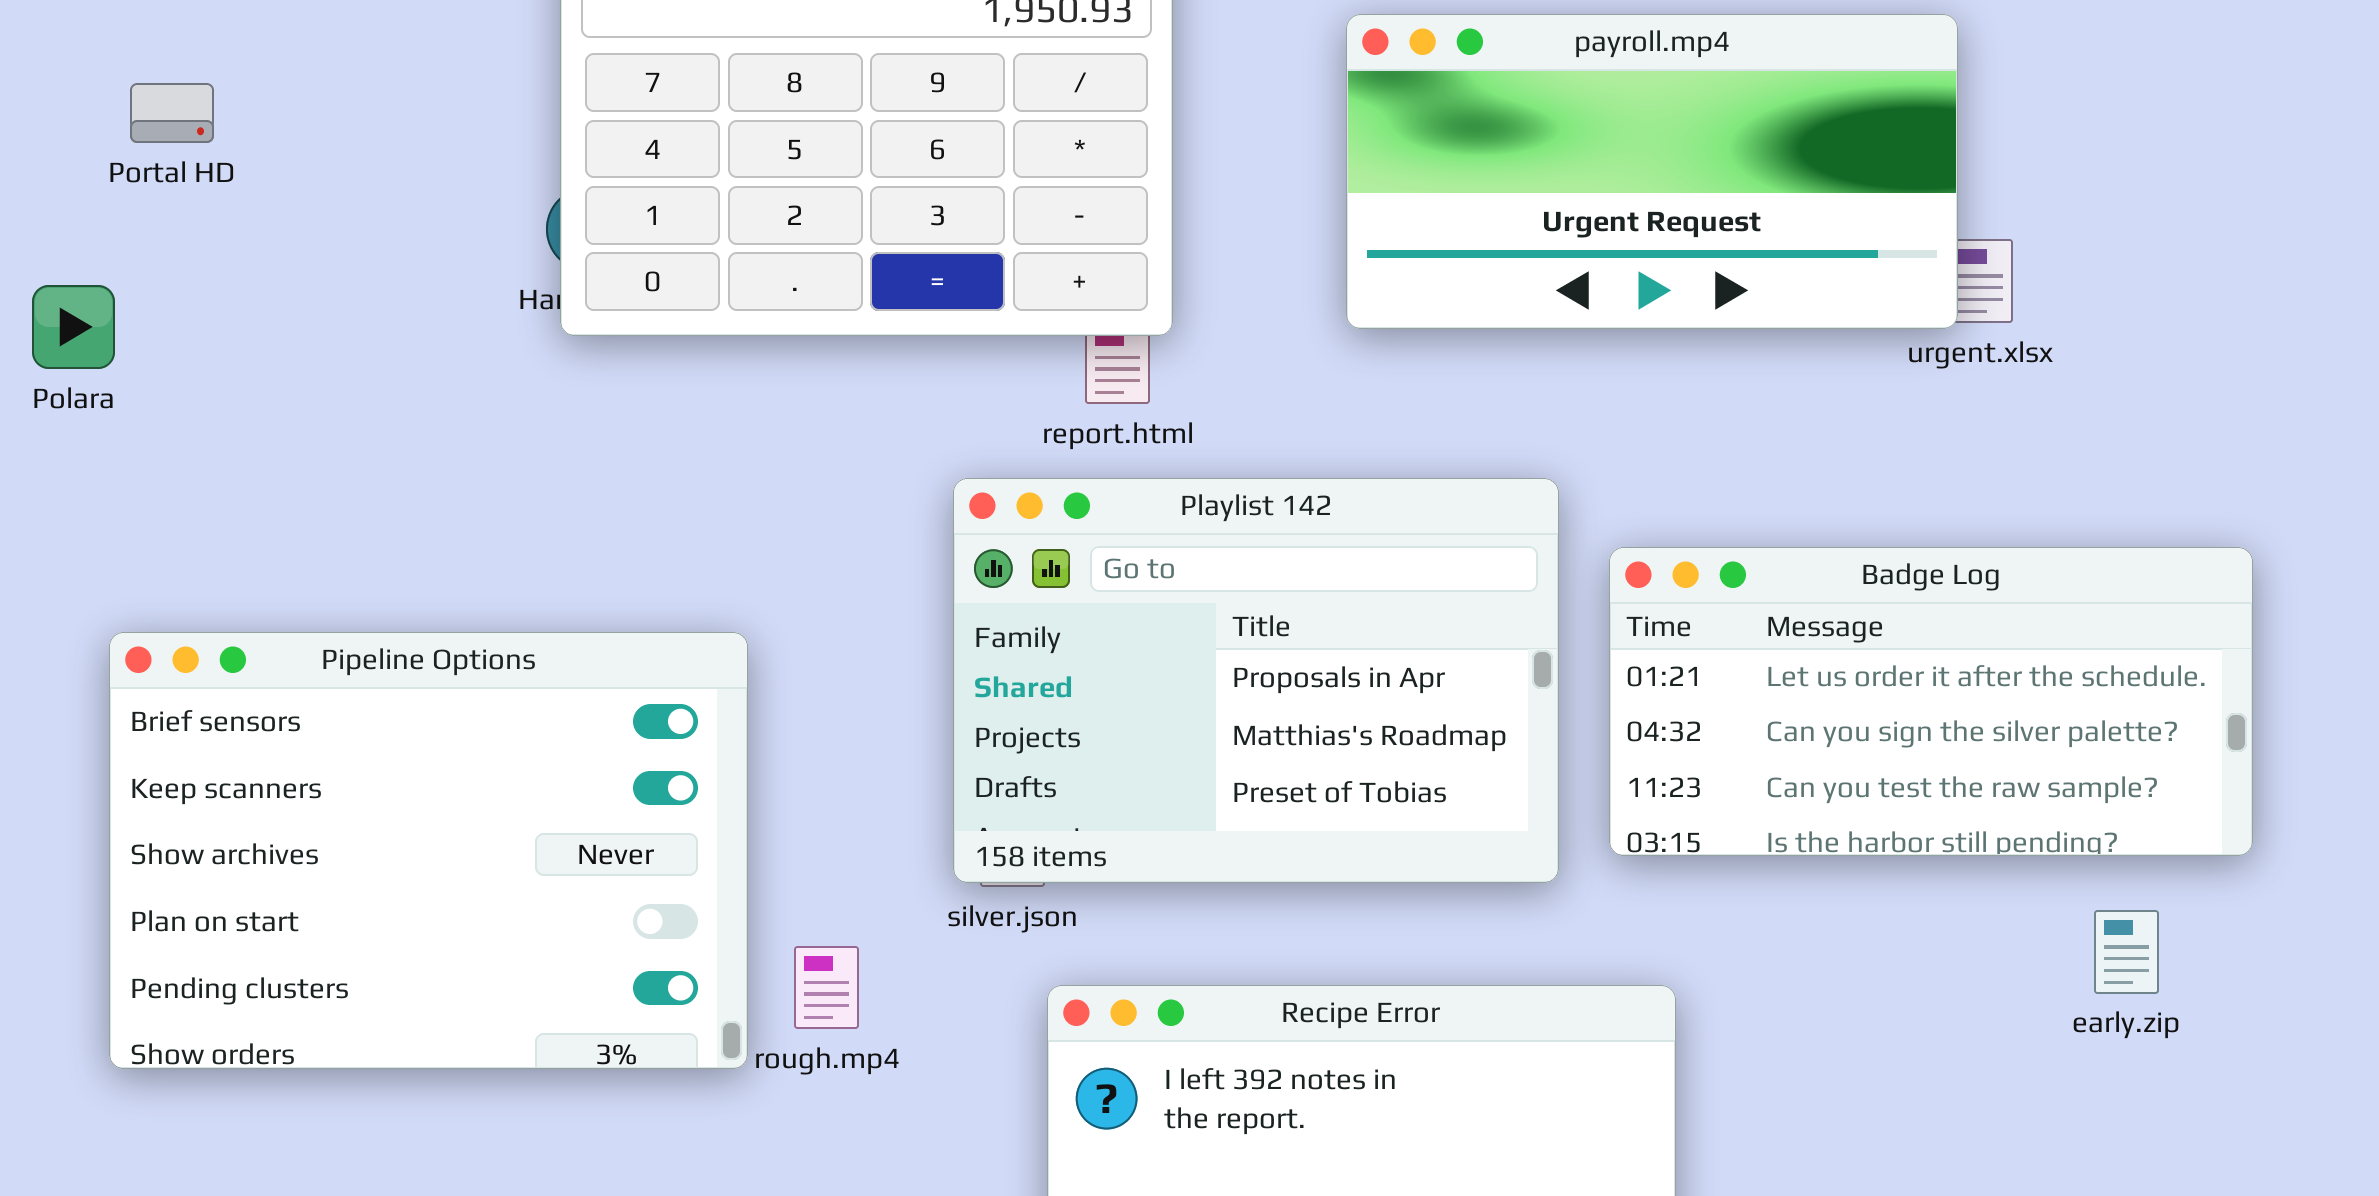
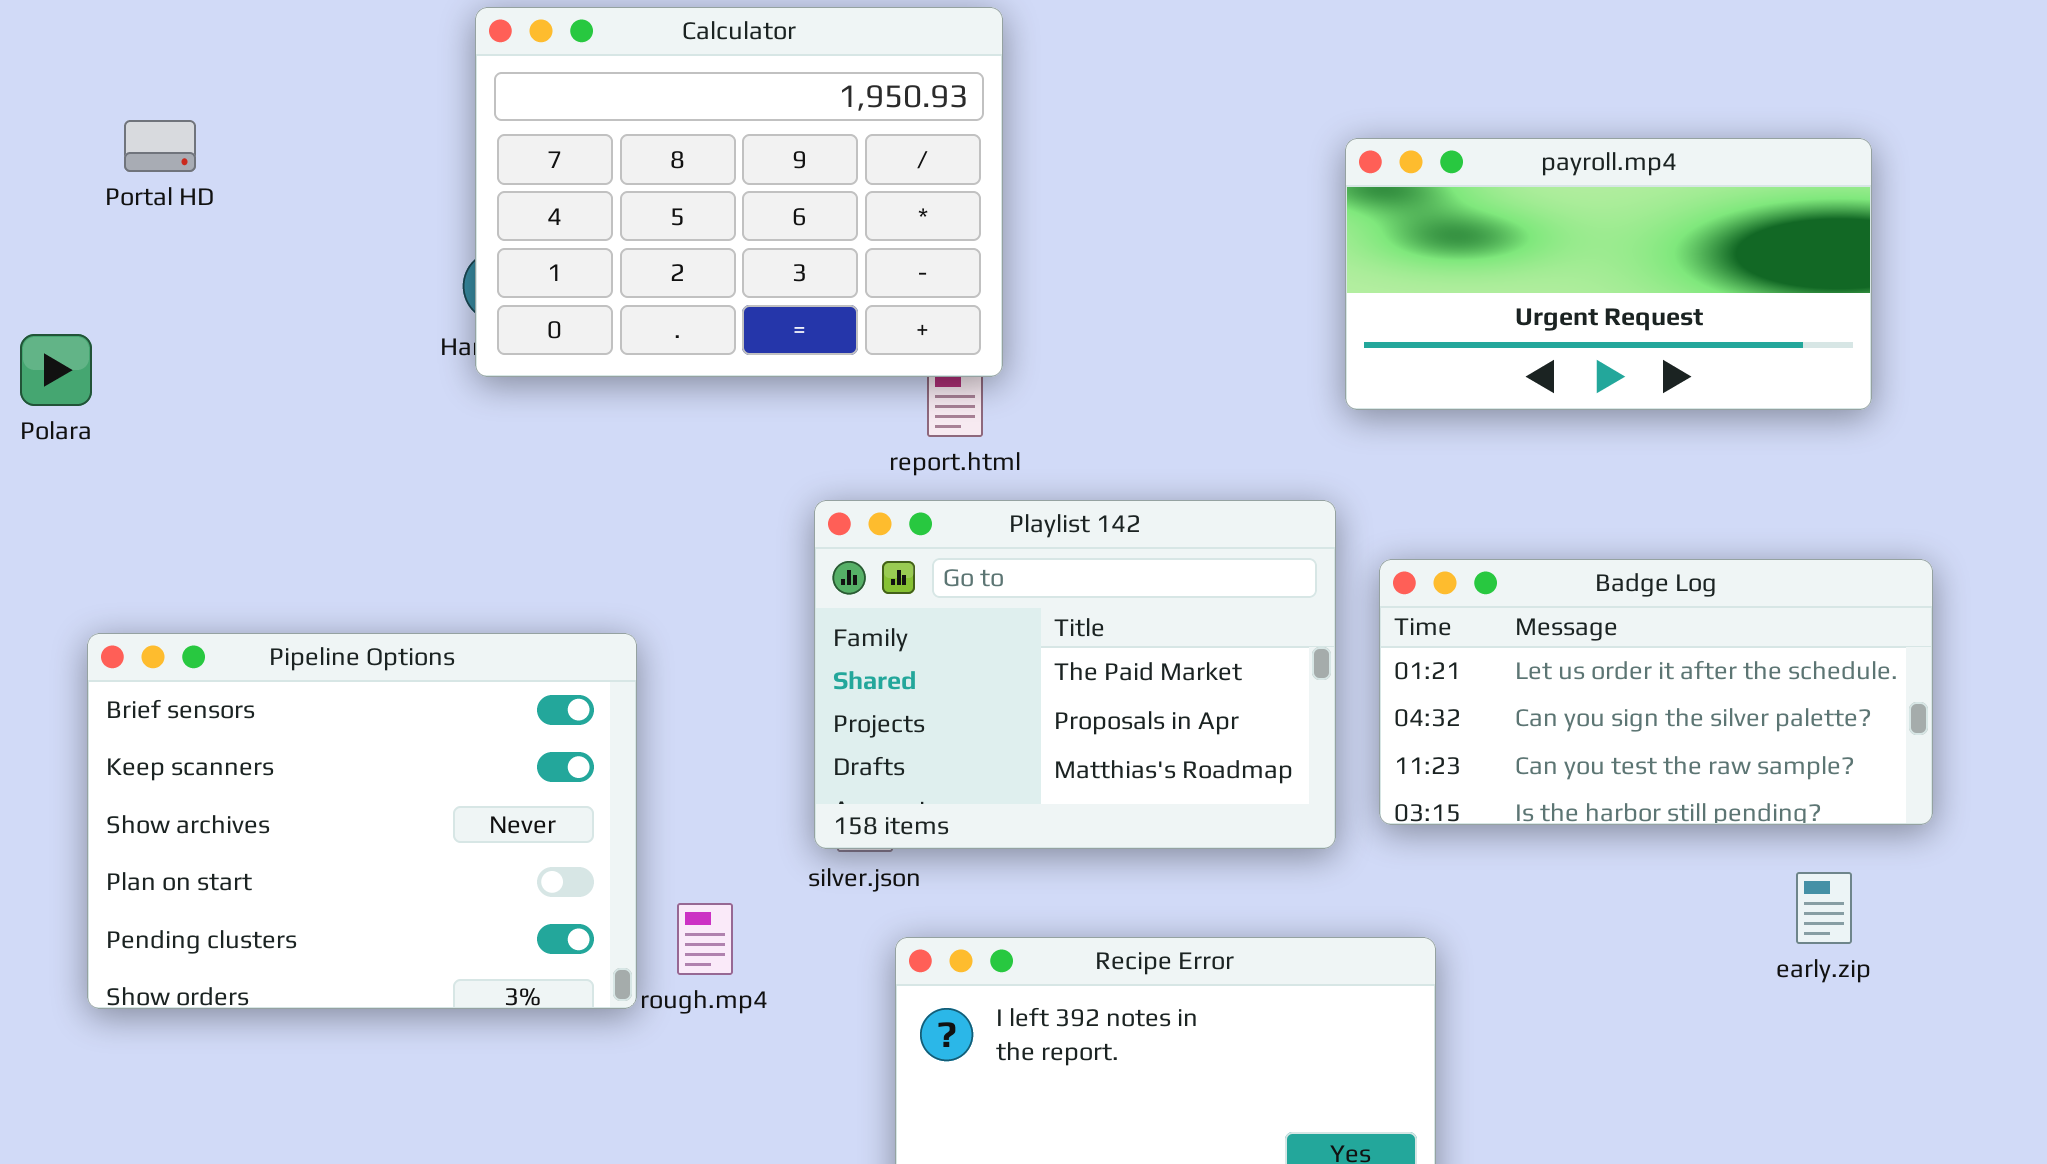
payroll.mp4: [1346,14,1958,329] -> [1345,138,1872,410], moved
Portal HD: [130,83,214,143] -> [124,120,196,172], moved
Playlist 142: [953,478,1559,883] -> [814,500,1336,849], scrolled up 1 row

